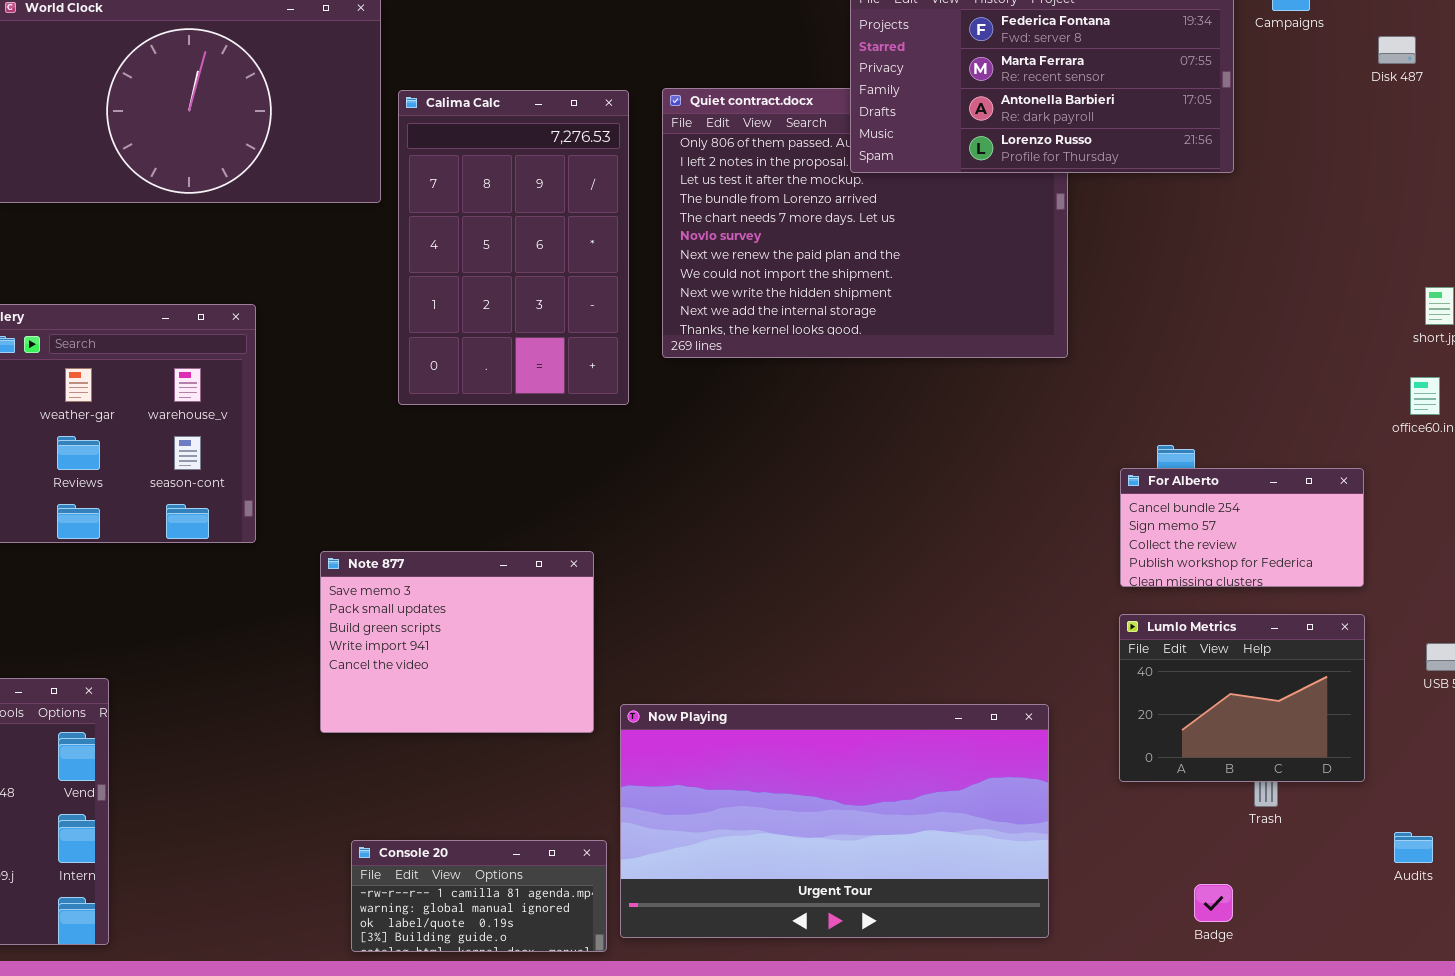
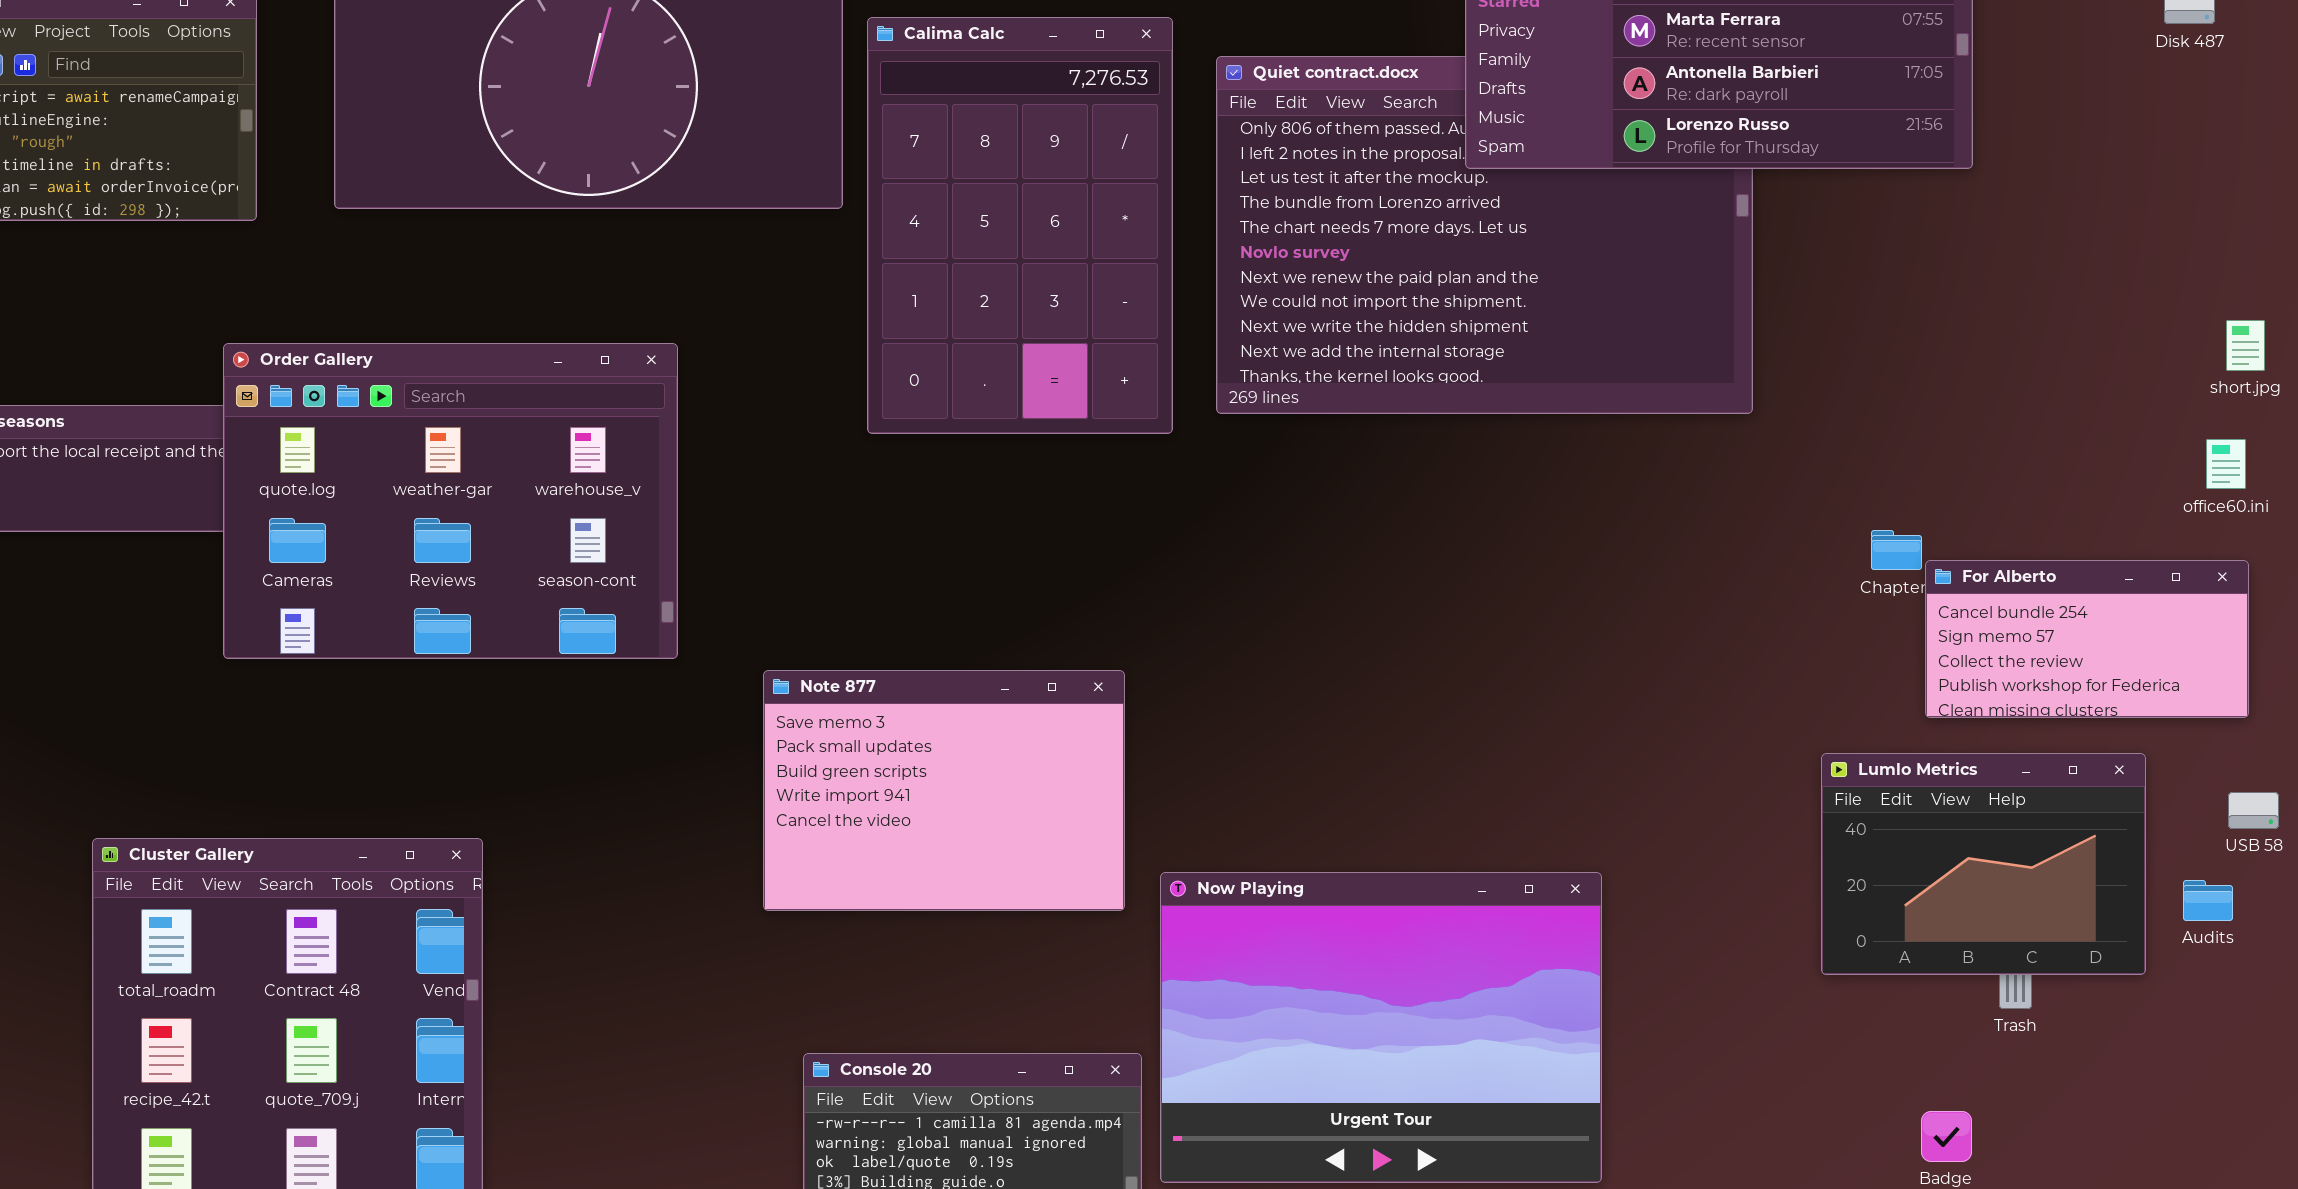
Calima Calc: [398,90,629,405] -> [867,17,1173,434], moved
For Alberto: [1120,468,1364,587] -> [1925,560,2249,718], moved
Now Playing: [620,704,1049,938] -> [1160,872,1602,1183], resized
Audits: [1394,832,1433,863] -> [2183,880,2233,921], moved

